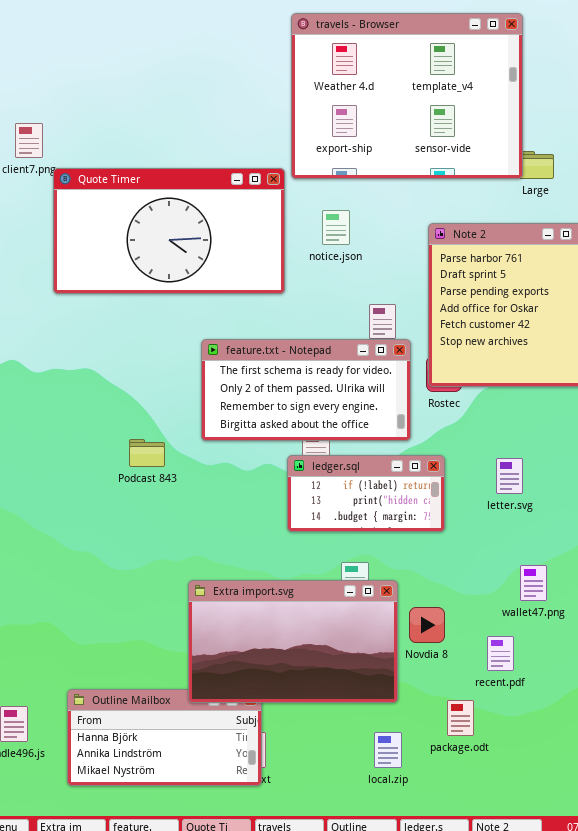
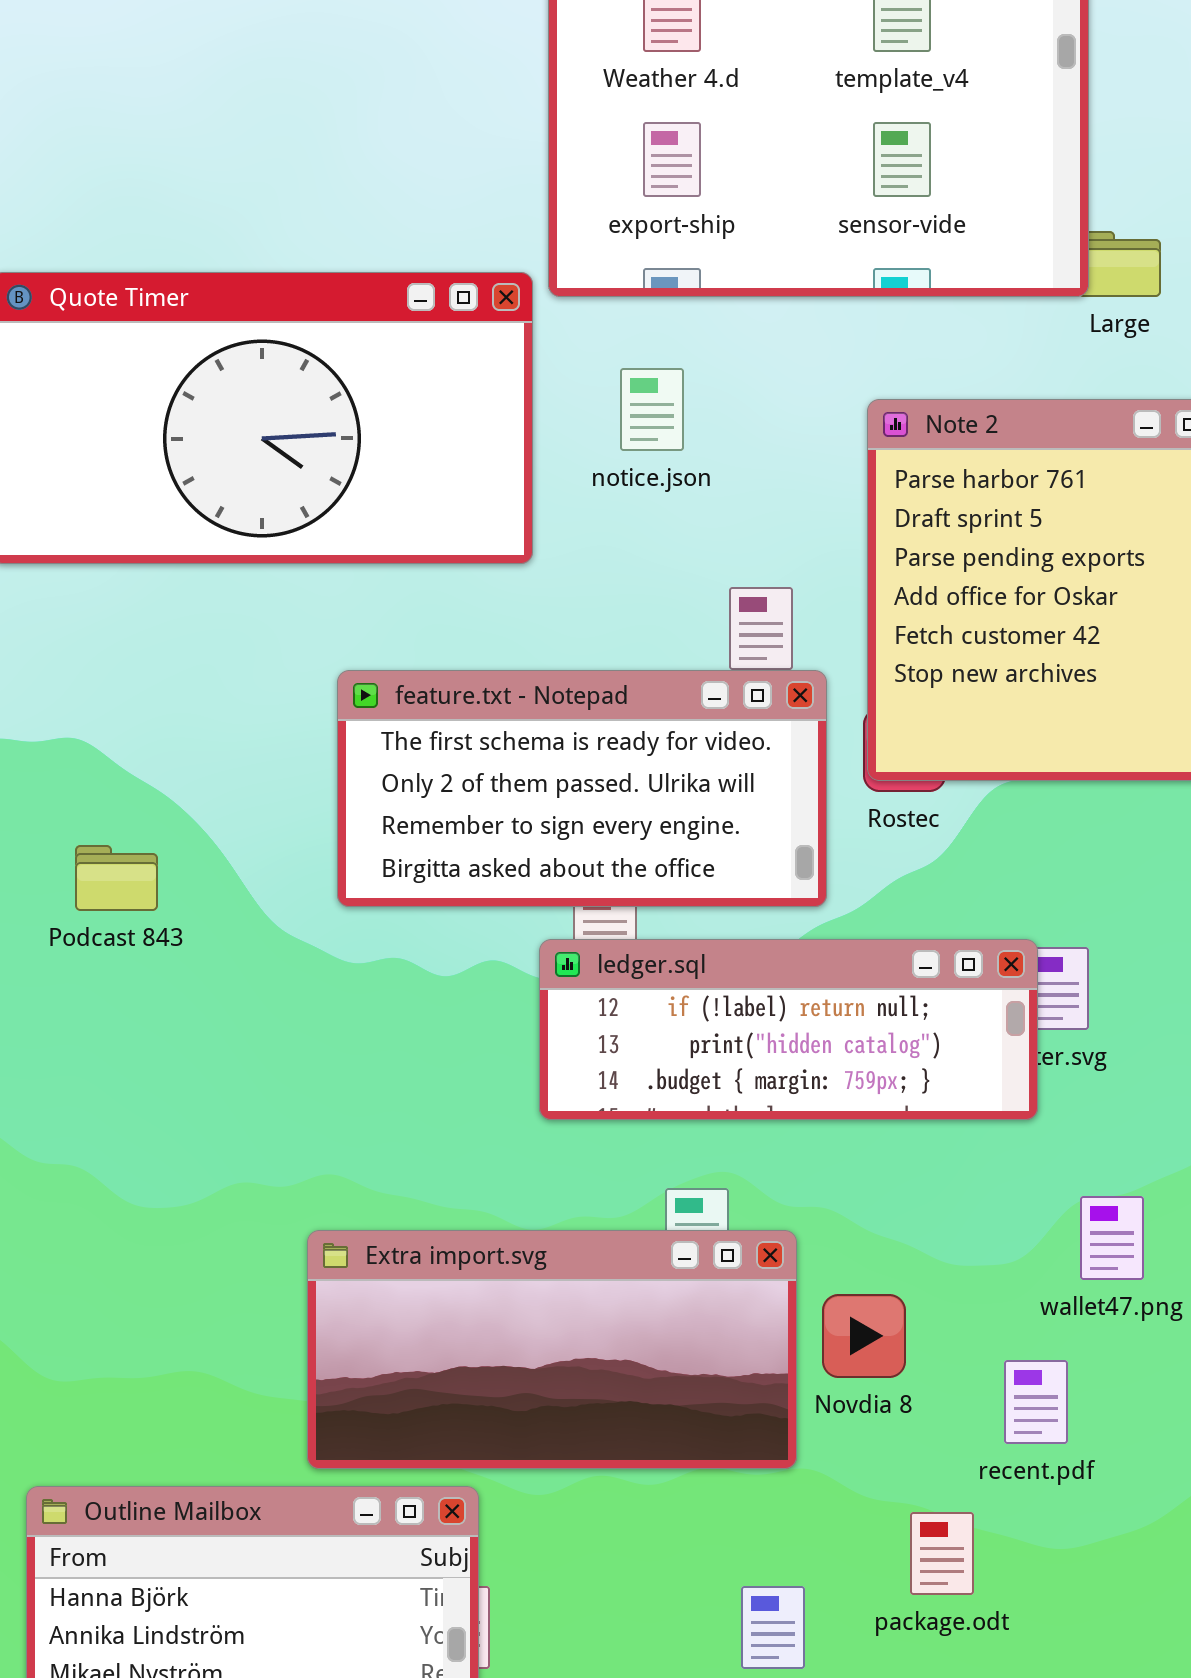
Podcast 843: [129,439,165,467] -> [75,845,158,911], moved
ledger.sql: [287,455,445,532] -> [539,939,1038,1120], resized
Extra import.svg: [188,580,398,703] -> [307,1230,797,1469], resized

